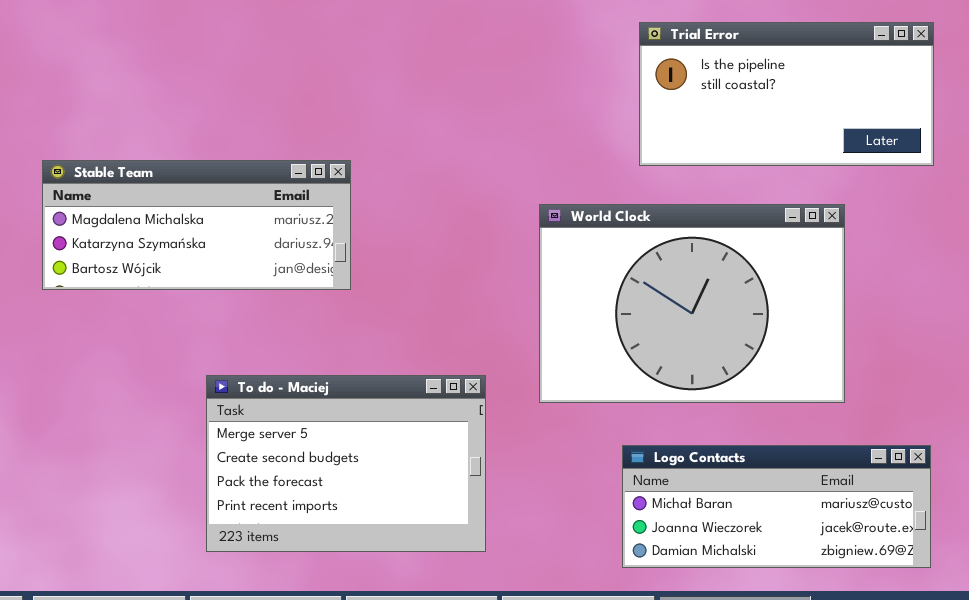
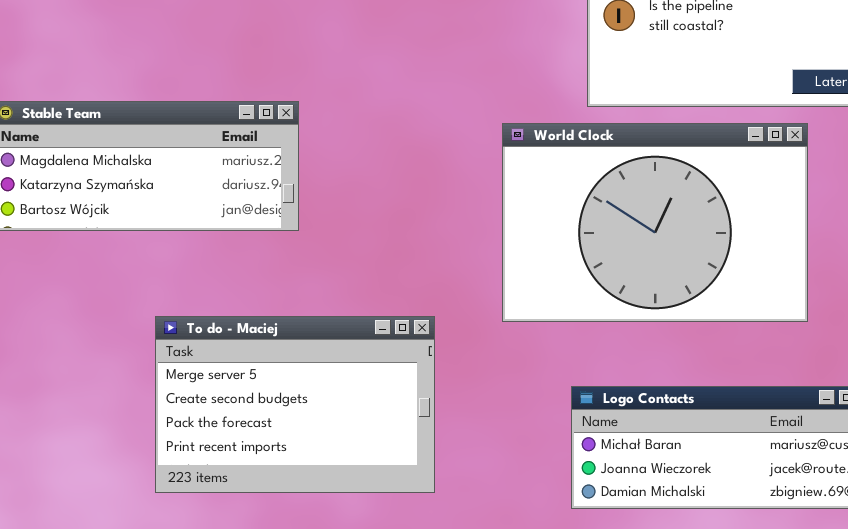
World Clock: [539,204,845,403] -> [502,123,808,322], moved

